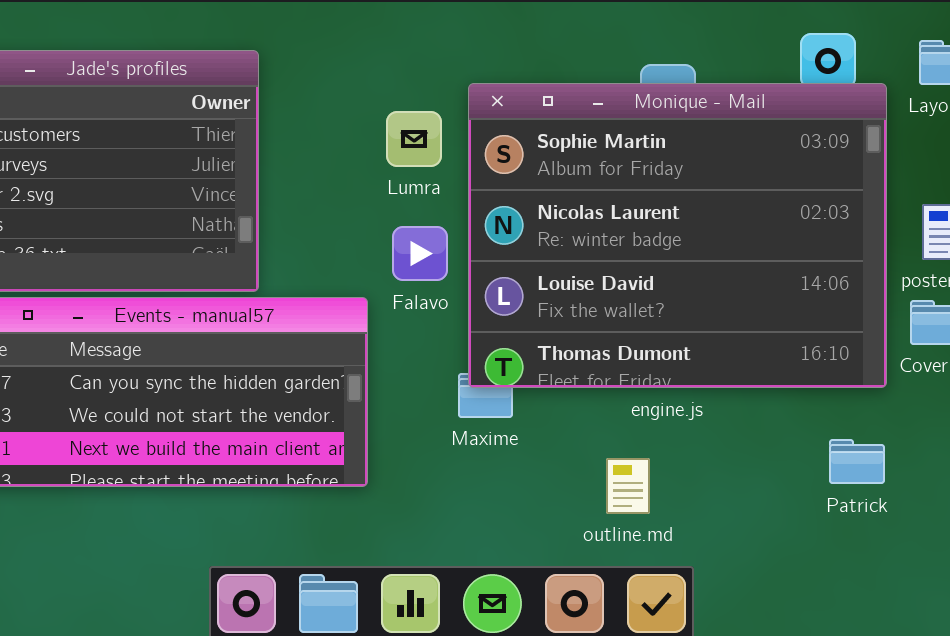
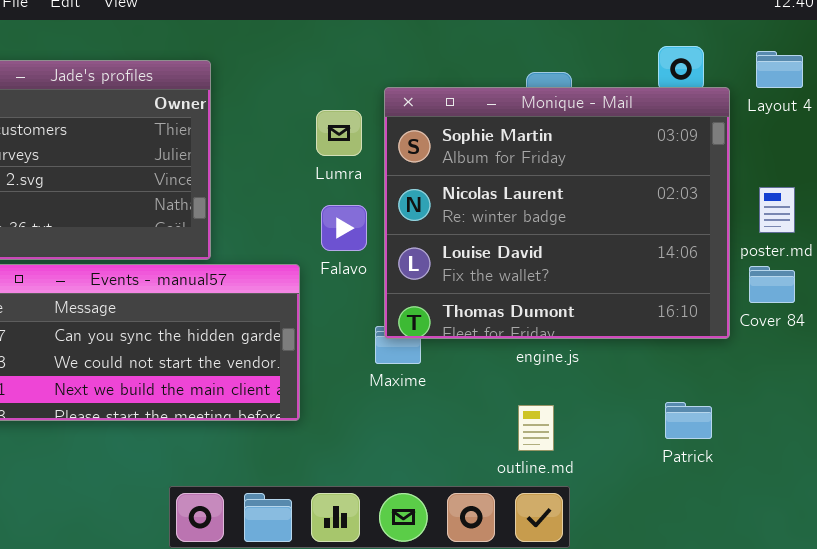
Patrick: [829,439,885,484] -> [665,402,712,439], moved
outline.md: [606,458,650,514] -> [518,405,554,451], moved

